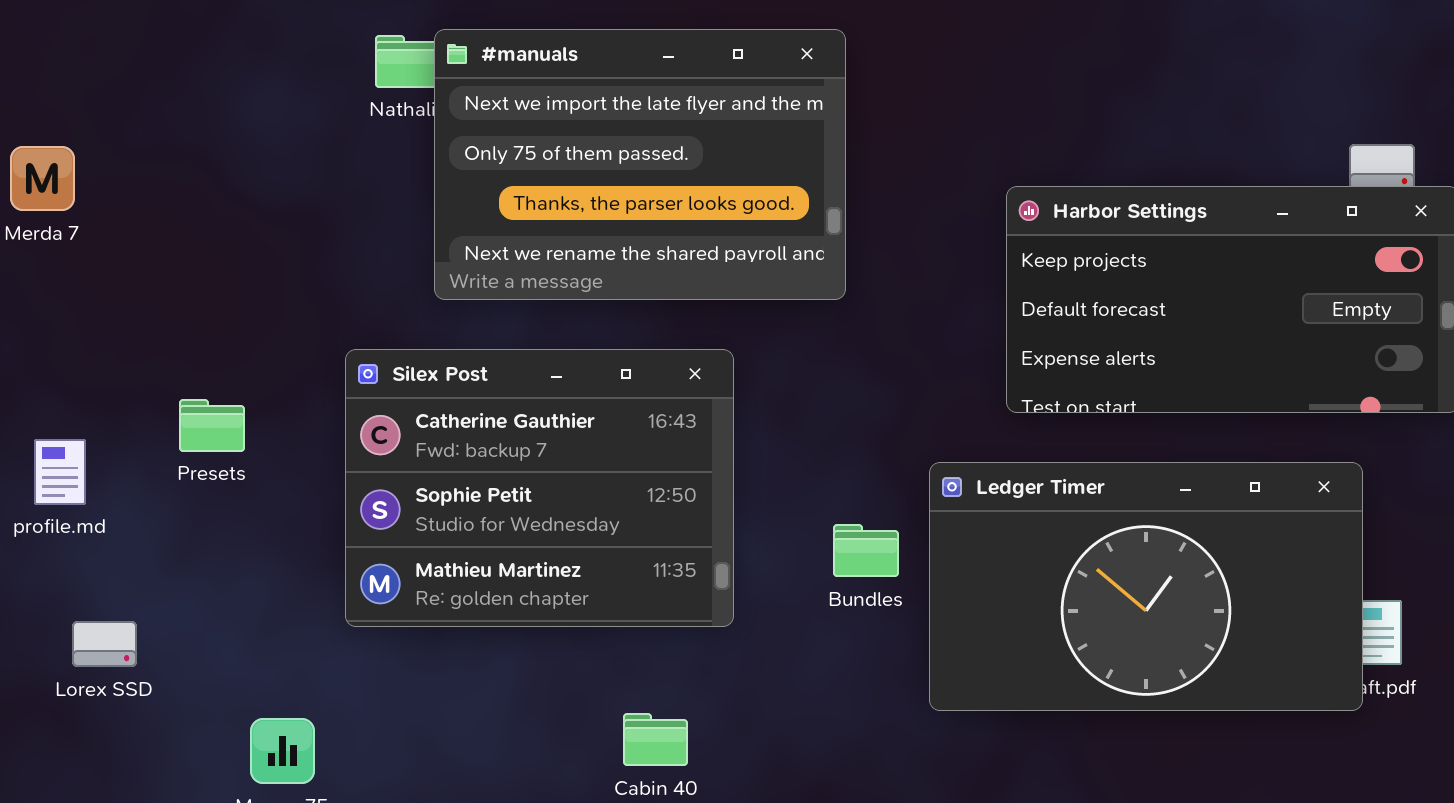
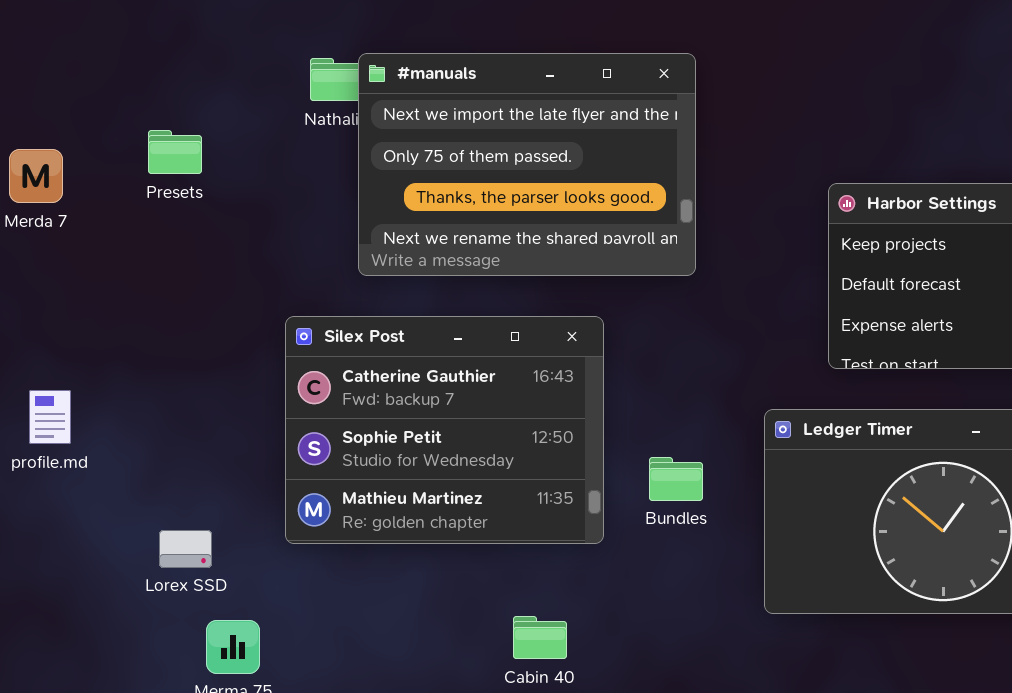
Presets: [179,399,245,452] -> [148,130,202,174], moved
Bundles: [833,524,899,577] -> [649,457,703,501], moved
Lorex SSD: [72,621,137,667] -> [159,530,212,568], moved

